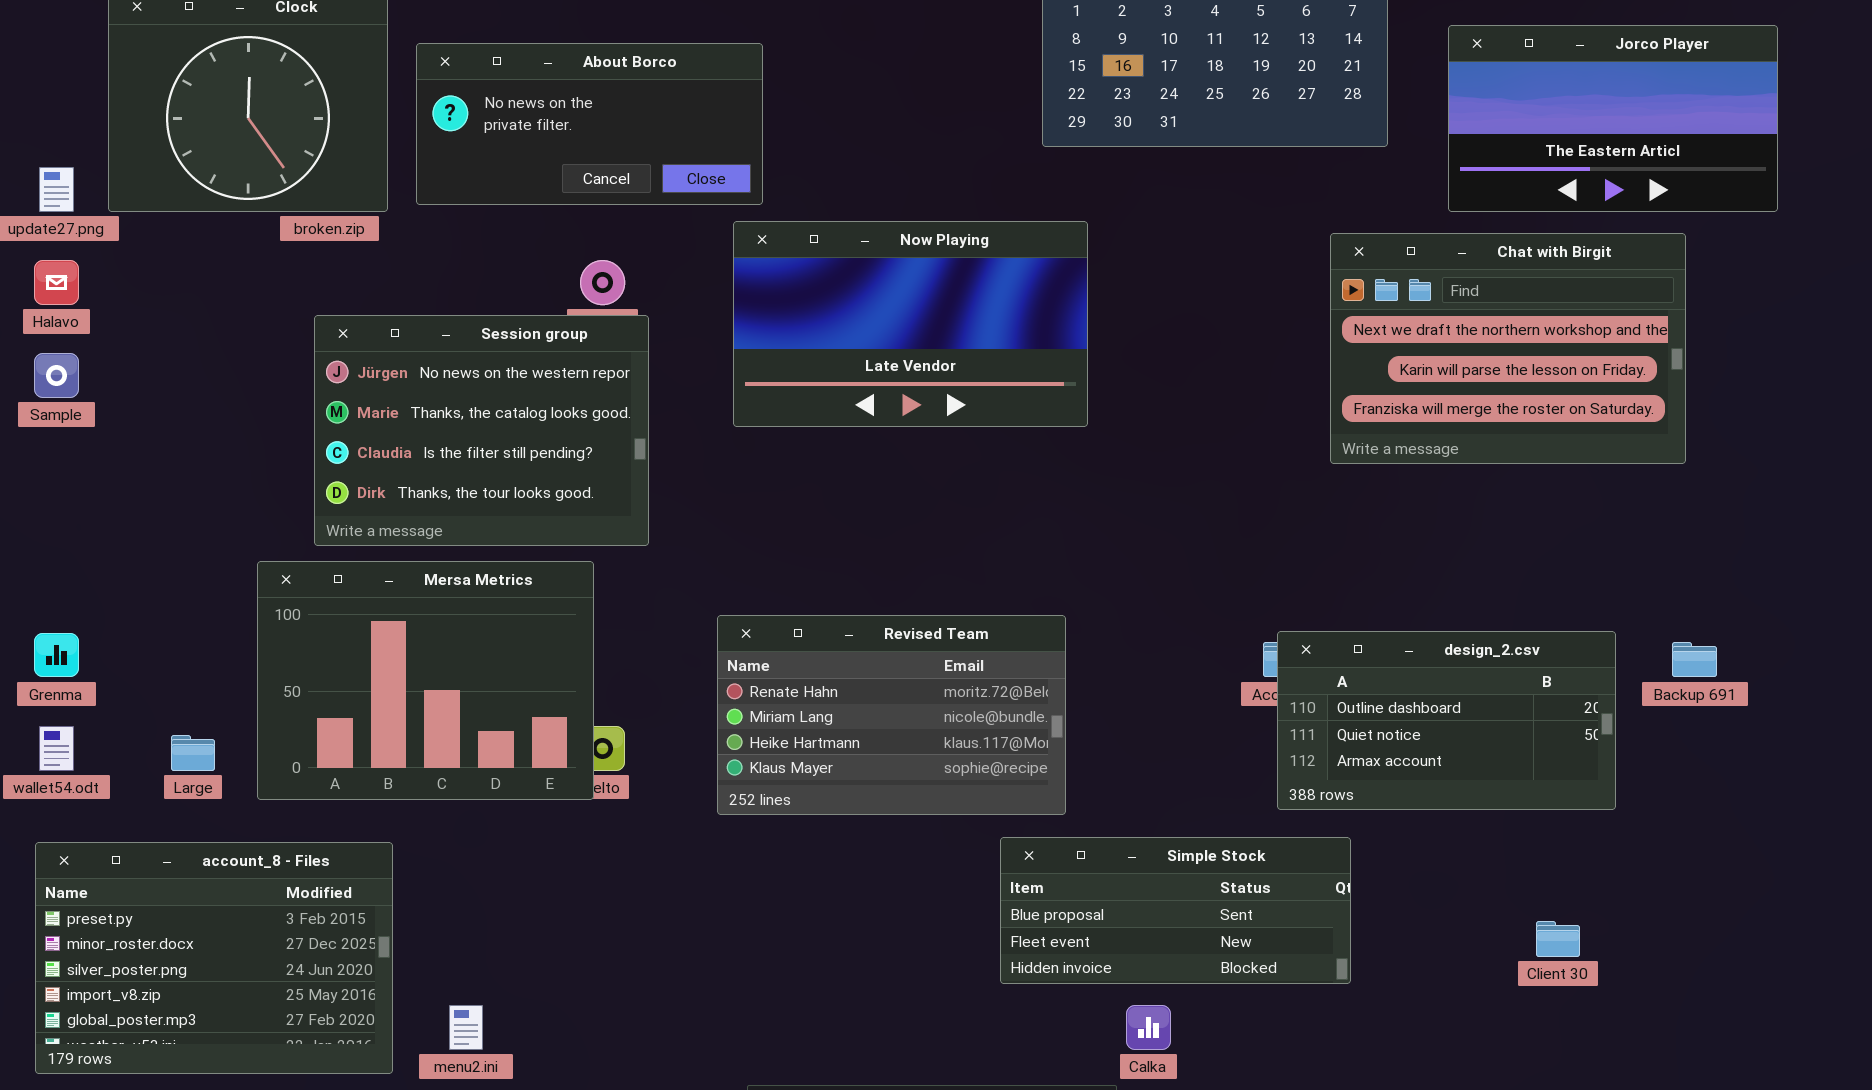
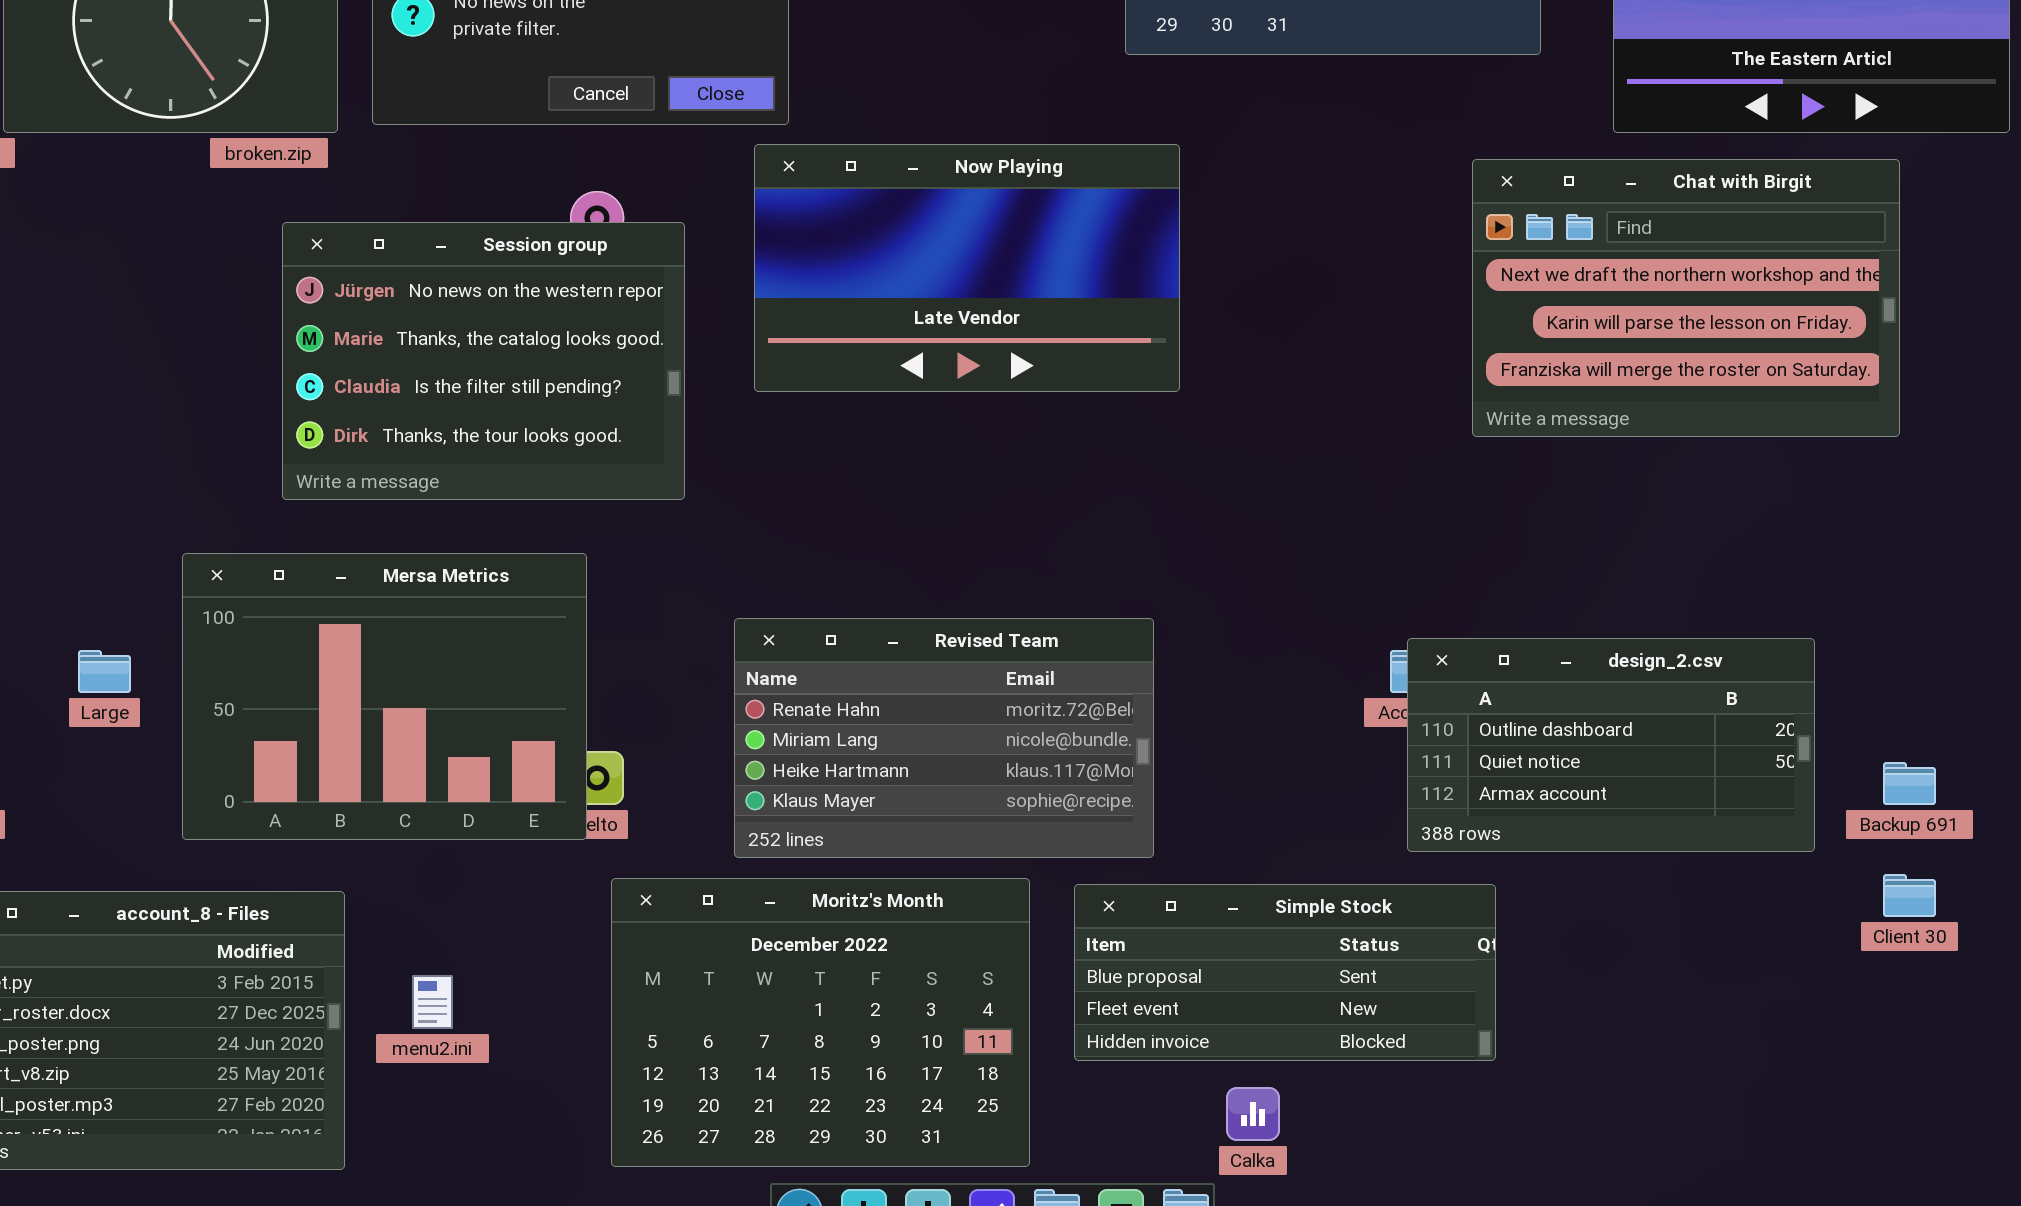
Session group: [314,315,649,546] -> [282,222,685,500], moved
Backup 691: [1672,642,1717,677] -> [1883,762,1936,805], moved
Large: [171,735,215,771] -> [78,650,131,693], moved
Moritz's Month: none -> [611,878,1030,1167], opened
Client 30: [1536,921,1580,957] -> [1883,874,1936,917], moved
menu2.ini: [449,1005,483,1050] -> [412,975,453,1029], moved

